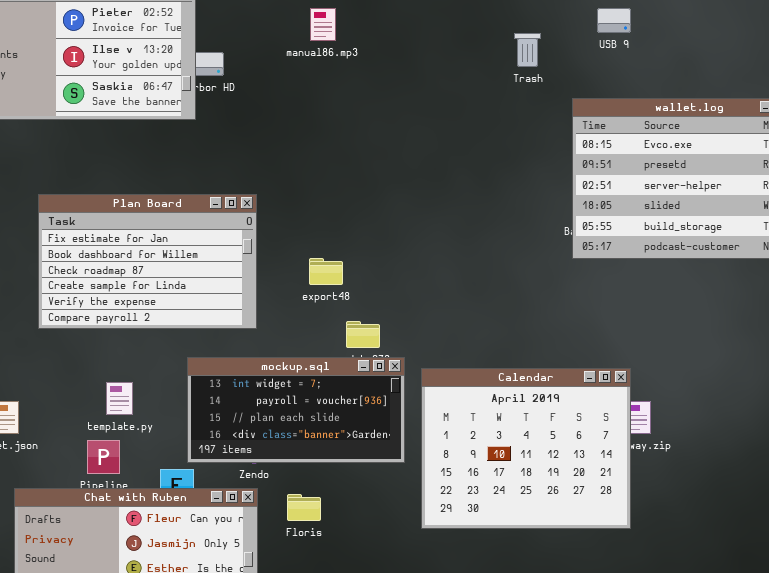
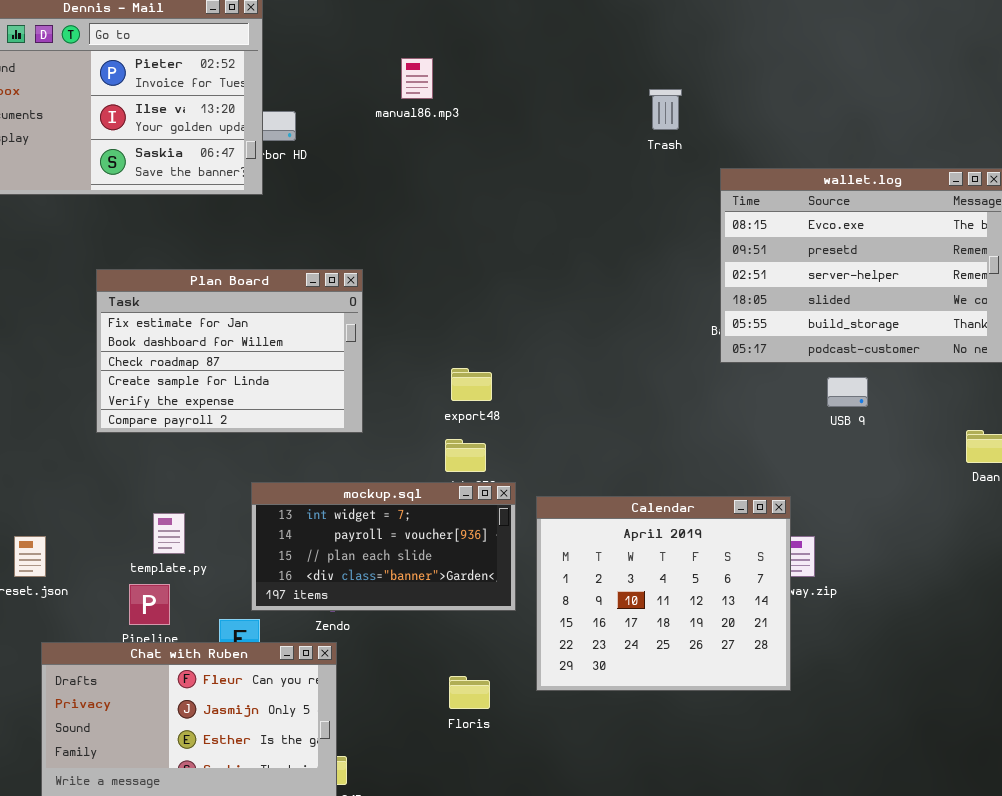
USB 9: [597,8,631,33] -> [827,377,868,407], moved
Plan Board: [38,194,257,329] -> [96,269,363,433], moved
export48: [309,258,343,285] -> [451,368,492,401], moved
Floris: [287,494,321,521] -> [449,676,490,709], moved

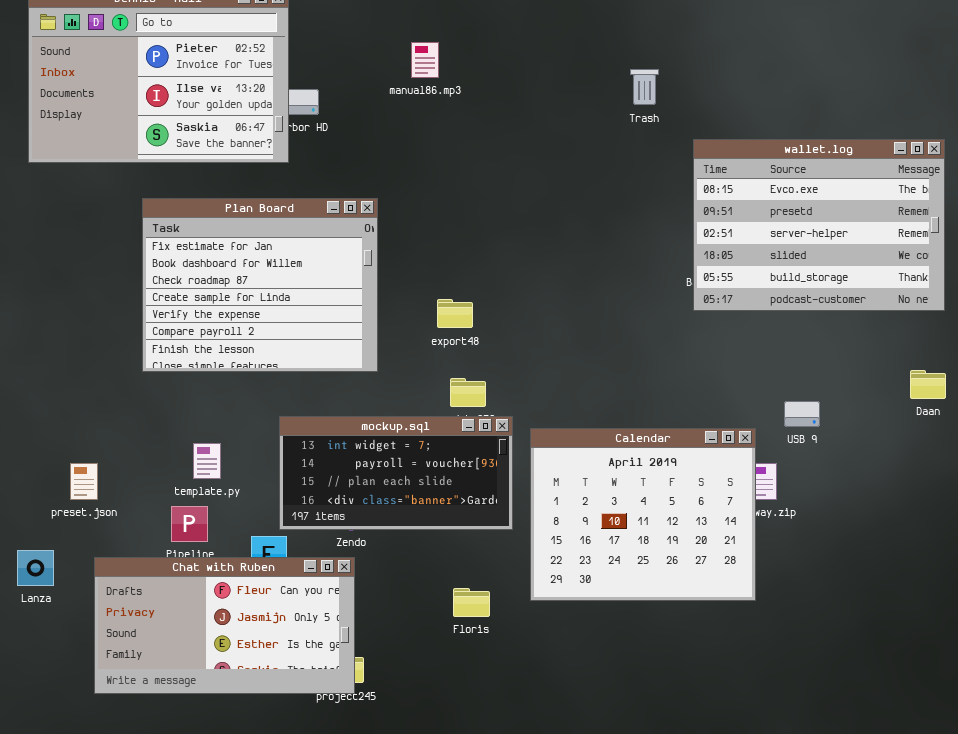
Plan Board: [96,269,363,433] -> [142,198,378,372], resized
export48: [451,368,492,401] -> [437,299,473,328], moved
USB 9: [827,377,868,407] -> [784,401,820,427], moved

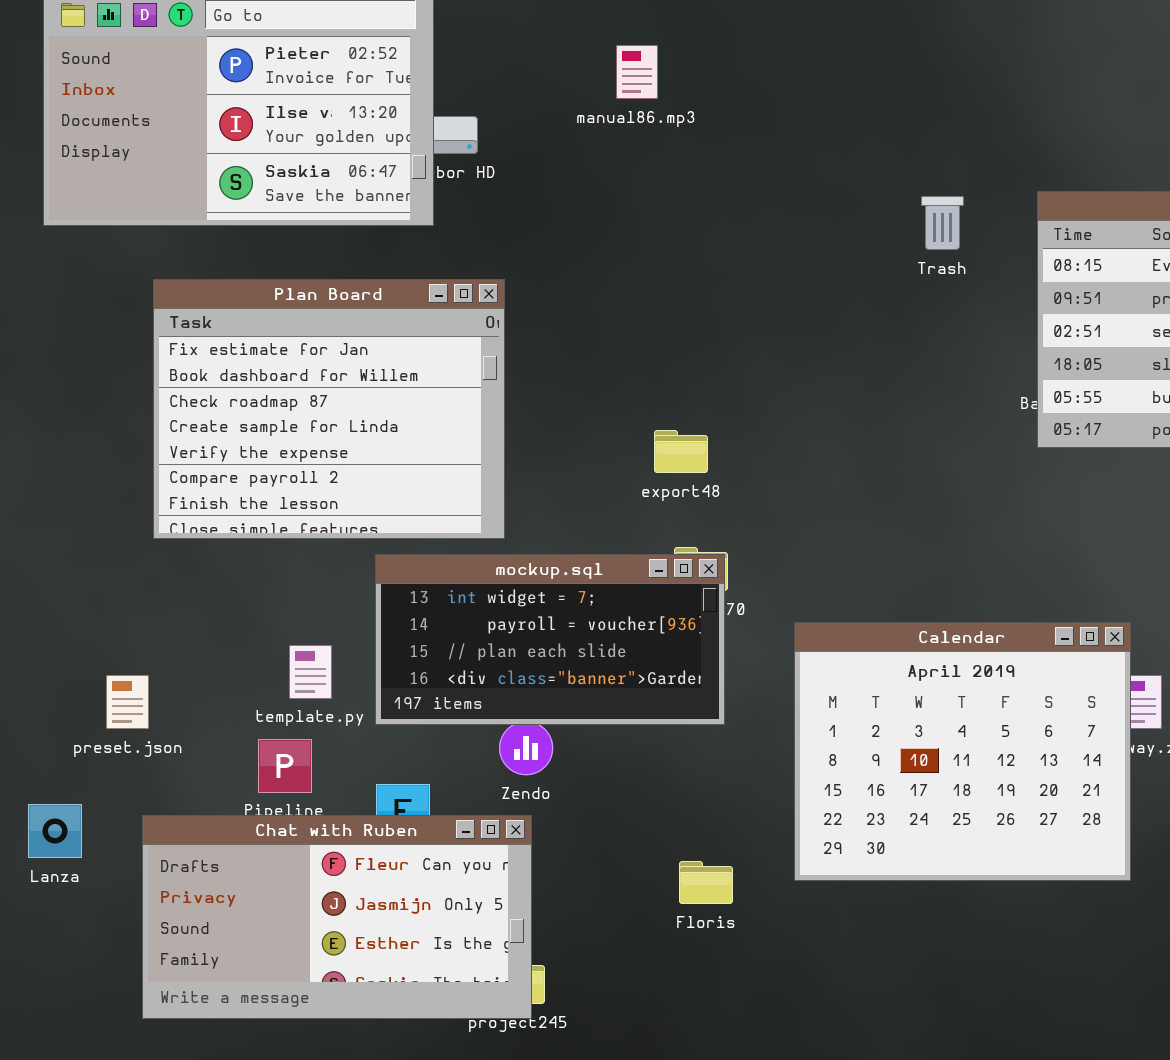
Trash: [630,69,659,105] -> [921,196,964,250], moved
Plan Board: [142,198,378,372] -> [153,279,505,539], moved
mockup.sql: [279,416,513,530] -> [375,554,725,725], moved

